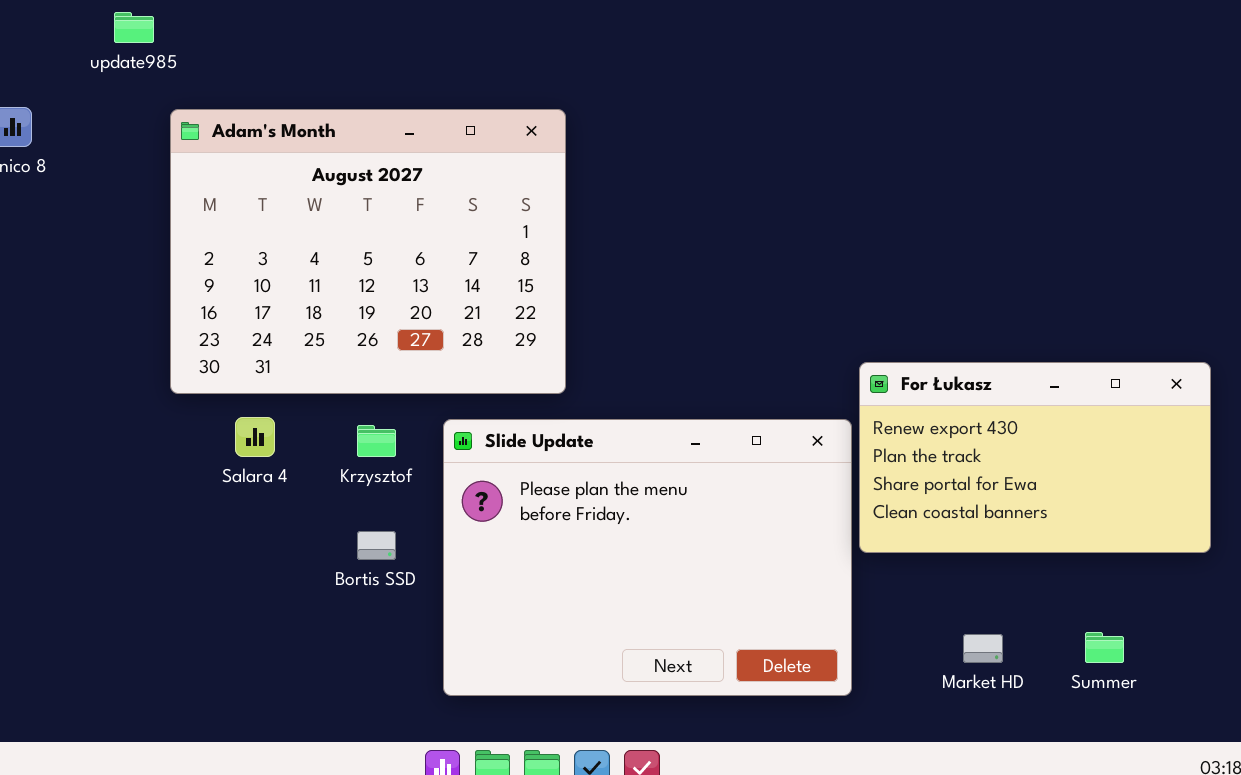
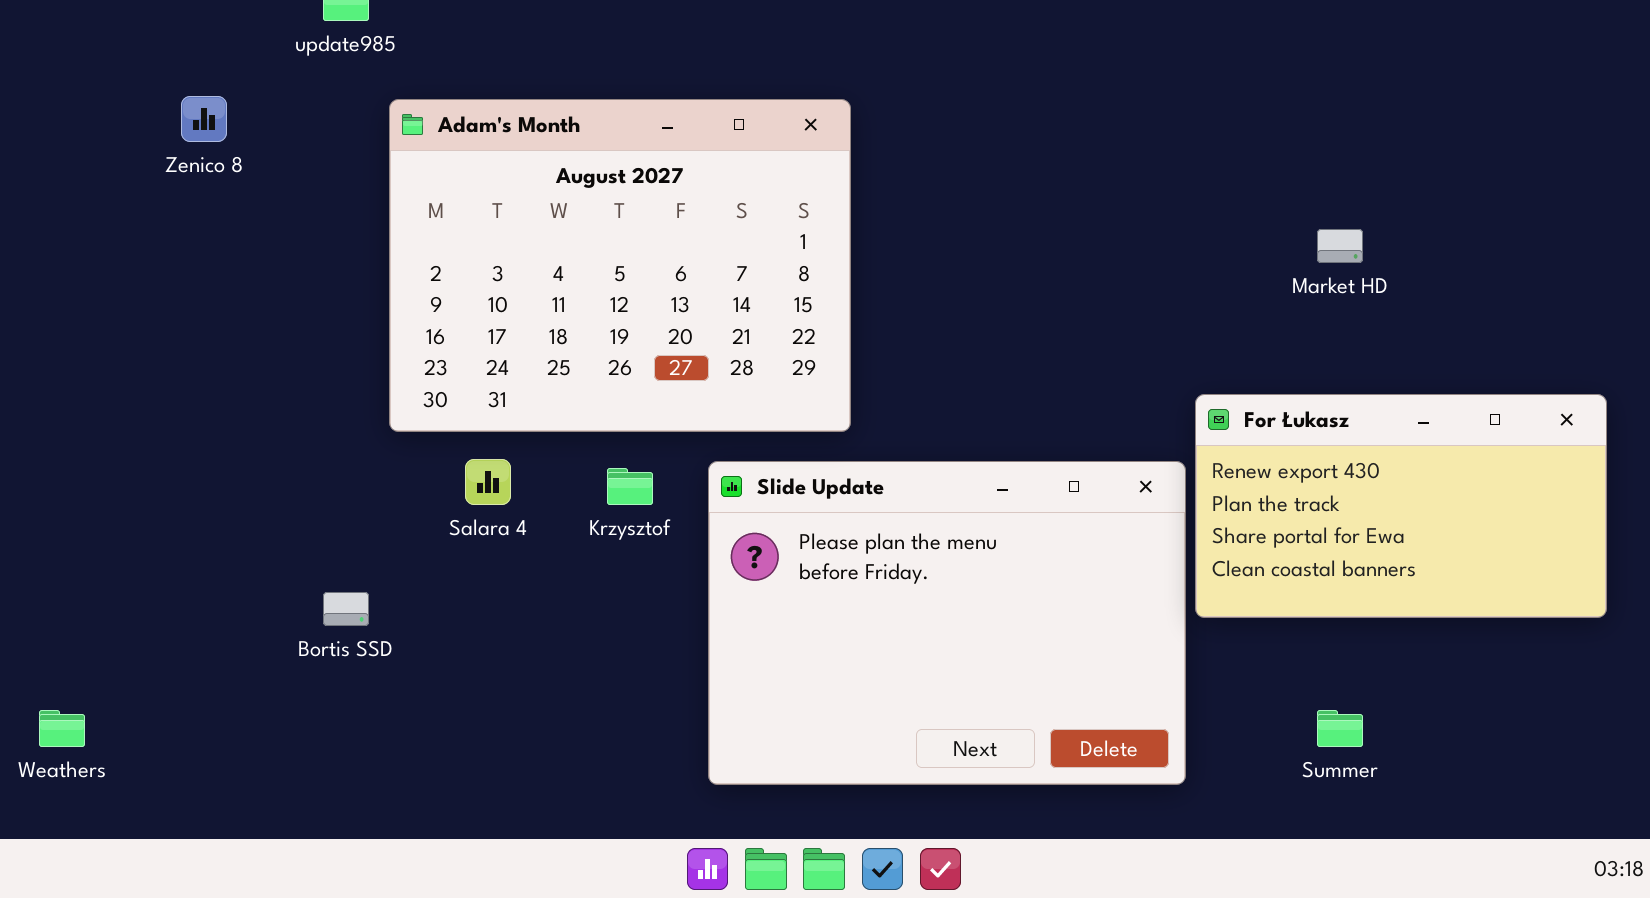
Bortis SSD: [357,531,396,560] -> [323,592,369,626], moved
Summer: [1085,632,1124,663] -> [1317,710,1363,747], moved
Market HD: [963,634,1003,663] -> [1317,229,1363,263], moved

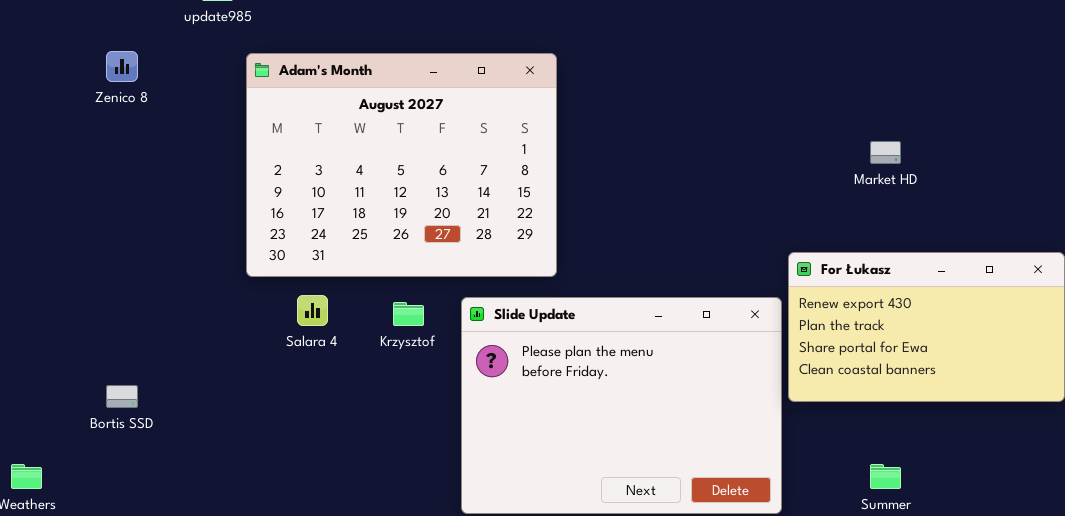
Bortis SSD: [323,592,369,626] -> [106,385,138,408], moved

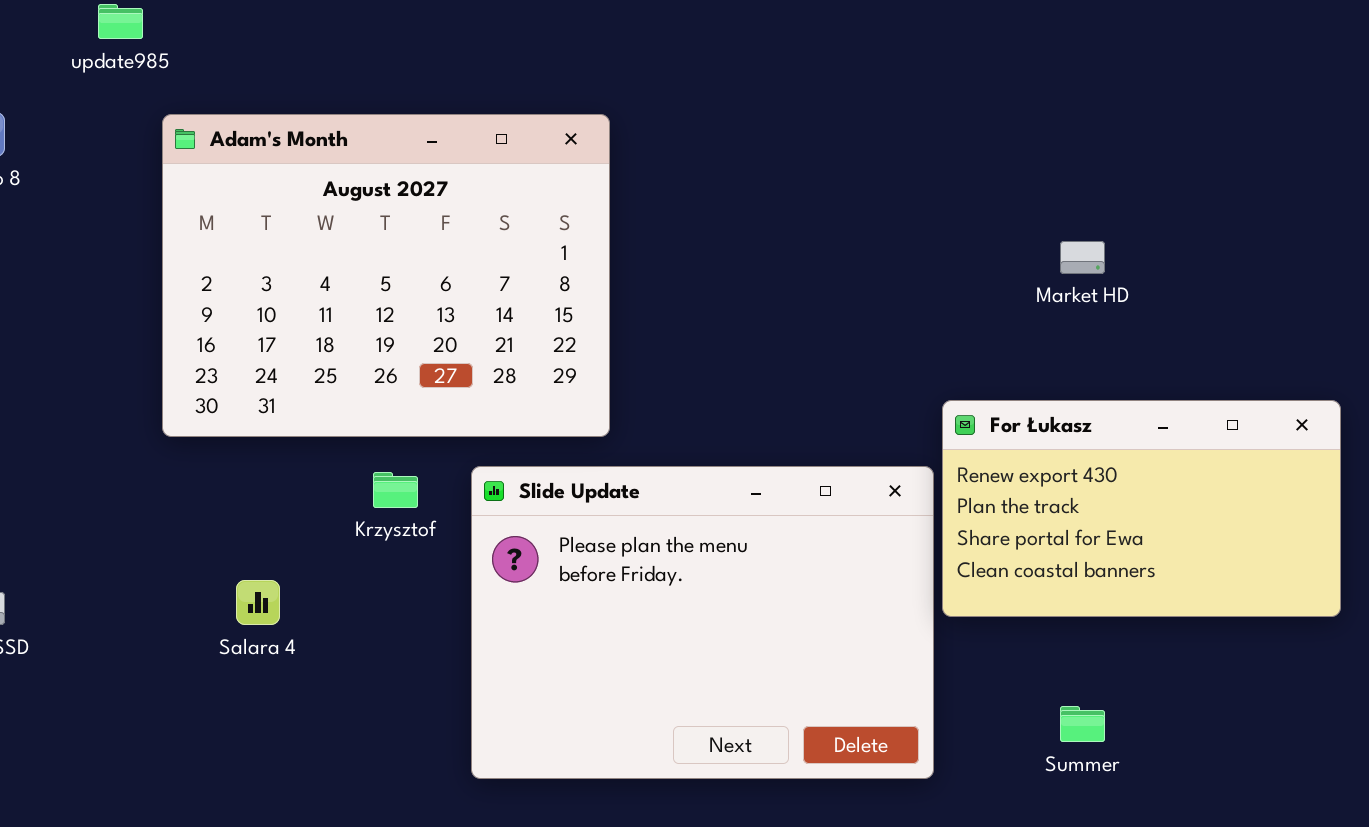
Salara 4: [297,295,328,326] -> [236,580,280,625], moved

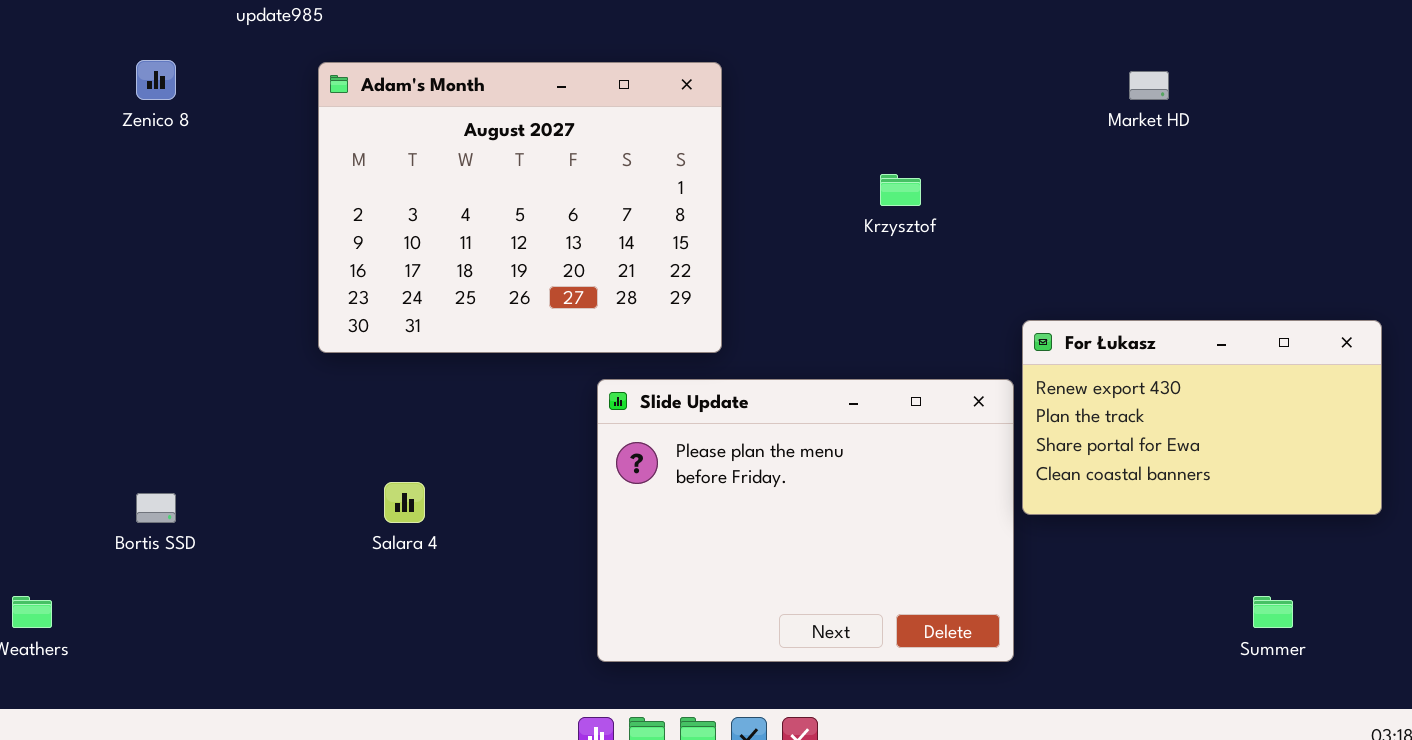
Market HD: [1060,241,1105,274] -> [1129,71,1169,100], moved
Krzysztof: [373,472,418,508] -> [880,174,921,206], moved
Summer: [1060,706,1105,742] -> [1253,596,1293,628], moved

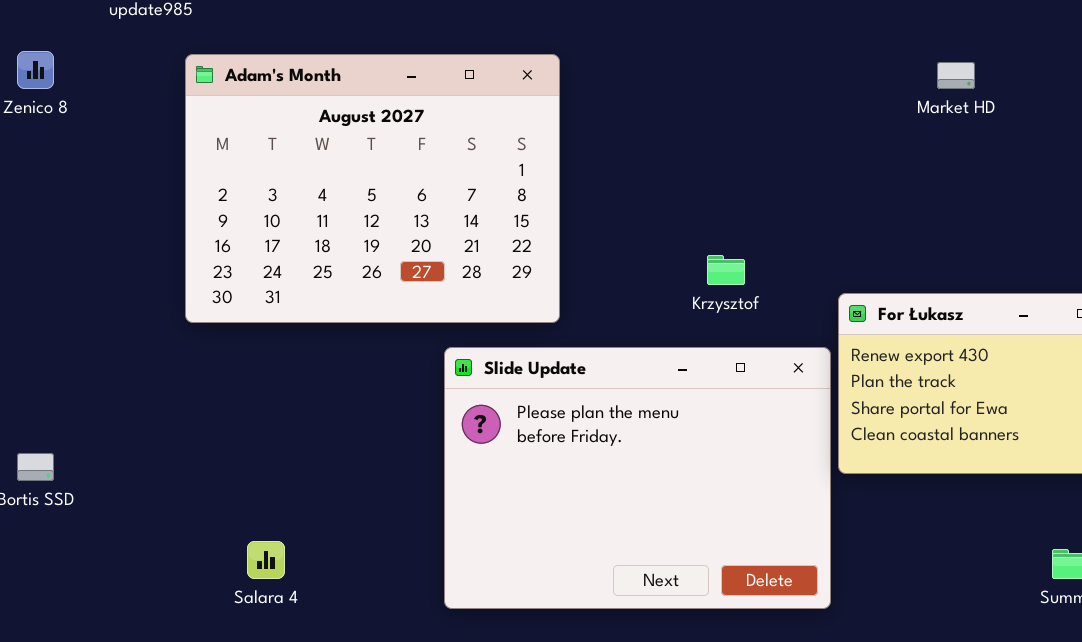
Krzysztof: [880,174,921,206] -> [707,255,745,285], moved
Salara 4: [384,482,425,523] -> [247,541,285,579], moved

